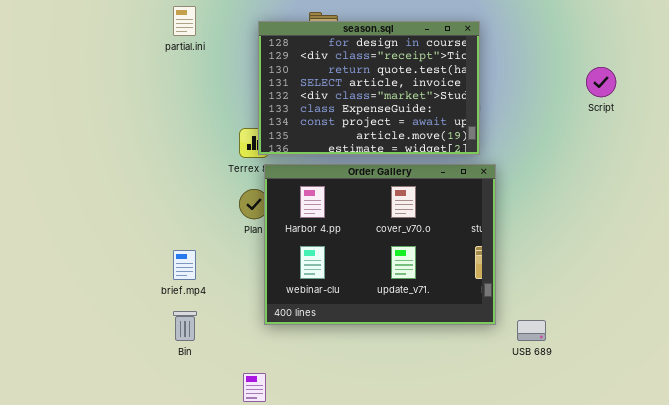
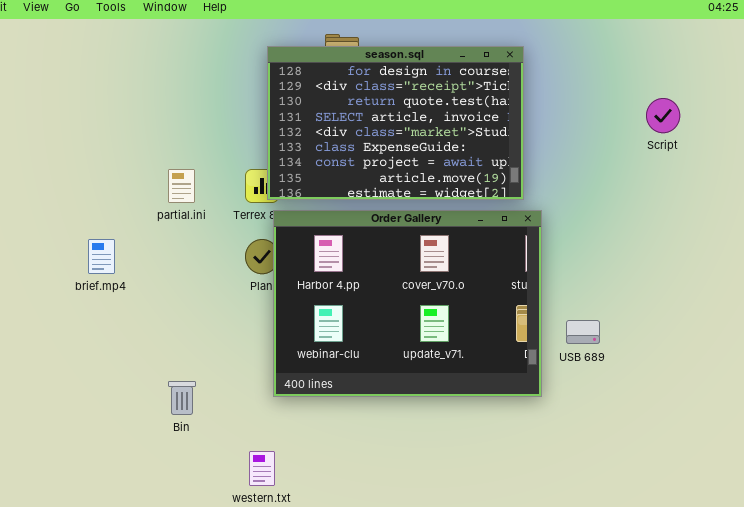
partial.ini: [173,6,196,36] -> [168,169,195,203], moved
brief.mp4: [173,250,196,280] -> [88,239,115,274], moved
USB 689: [517,320,546,341] -> [566,320,600,344], moved

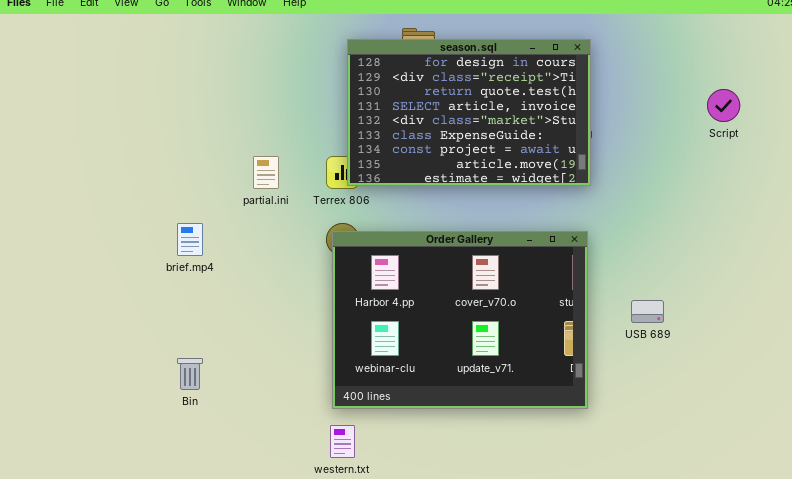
Order Gallery: [273,210,542,397] -> [332,231,588,409], moved
Bin: [168,381,196,415] -> [177,358,203,390], moved

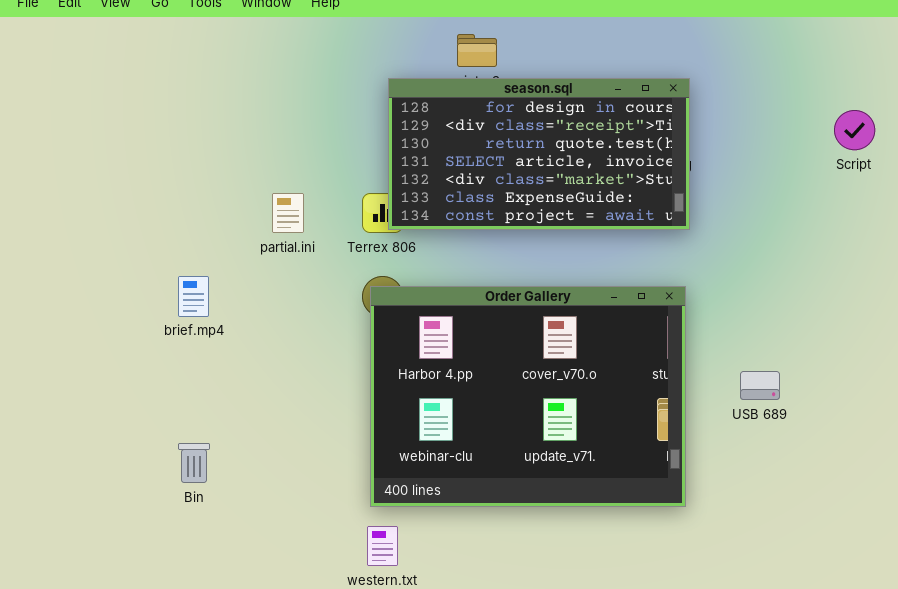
season.sql: [347,39,591,186] -> [388,78,690,230], resized

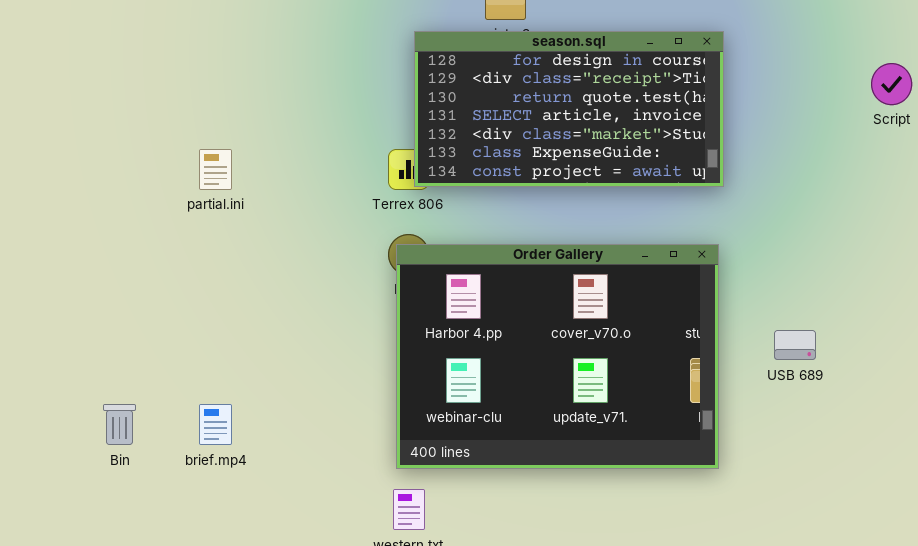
partial.ini: [272,193,304,233] -> [199,149,232,190], moved
brief.mp4: [178,276,209,317] -> [199,404,232,445], moved
Bin: [178,443,210,483] -> [103,404,136,445], moved

